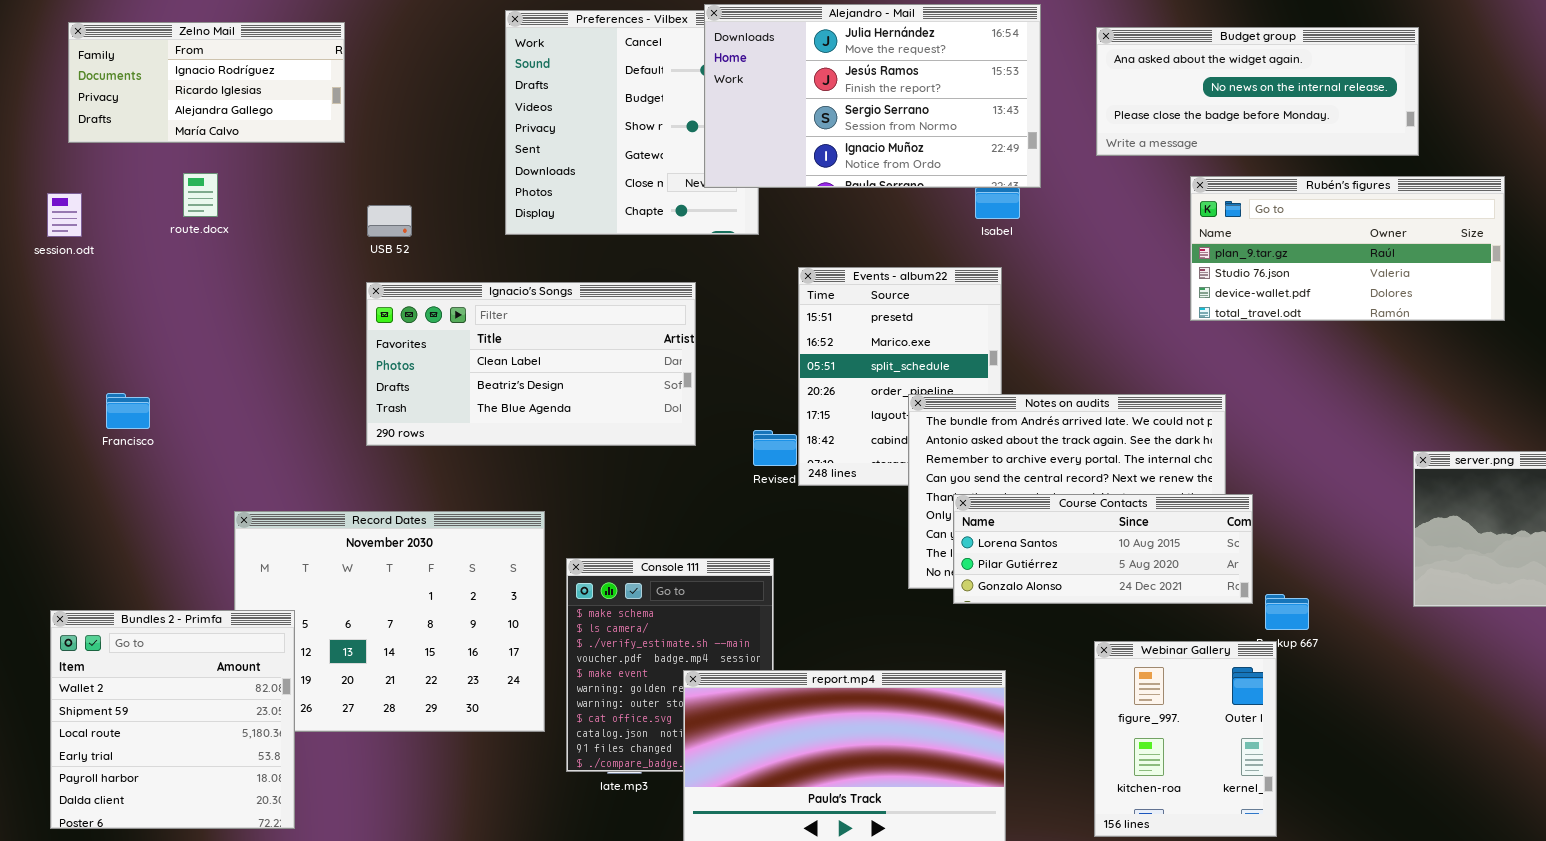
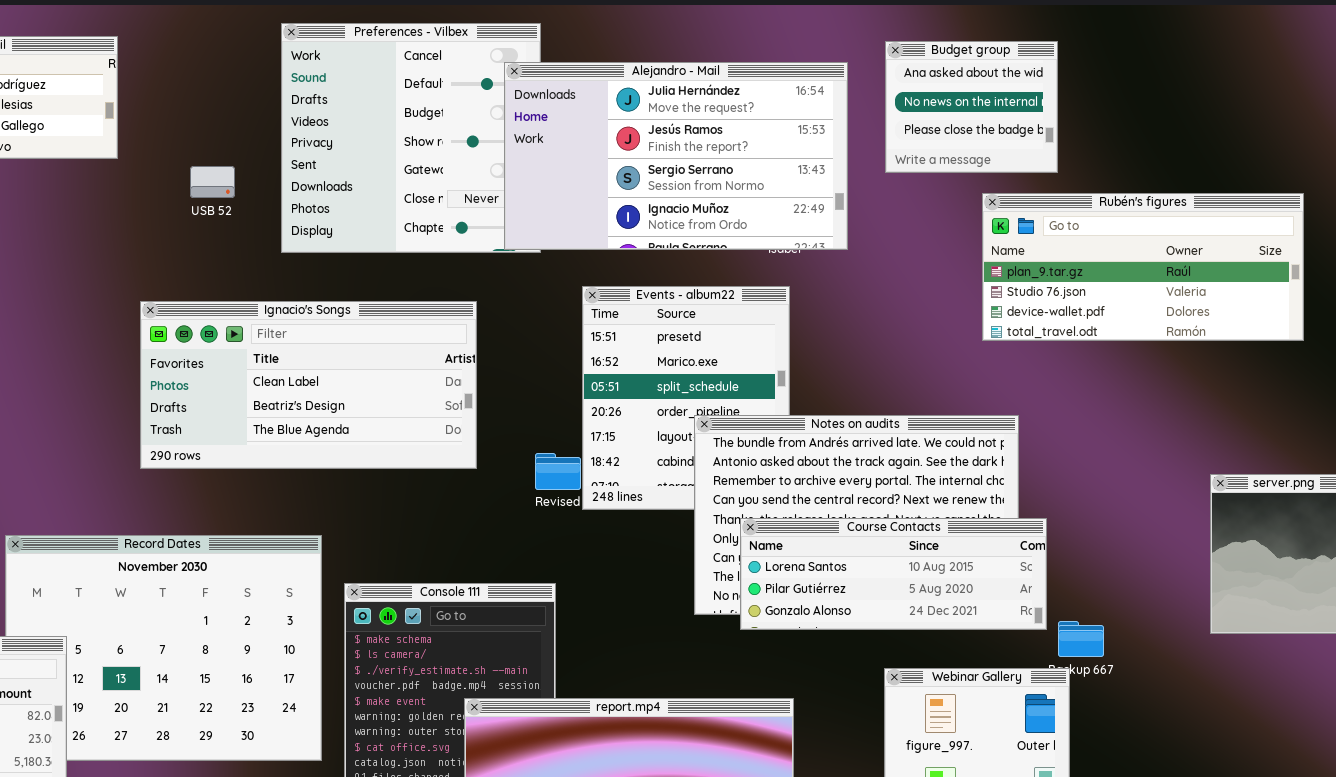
Alejandro - Mail: [704,4,1041,188] -> [504,62,848,250], moved
Budget group: [1096,27,1419,156] -> [885,41,1058,173], resized
USB 52: [367,205,412,237] -> [190,166,235,198], moved

